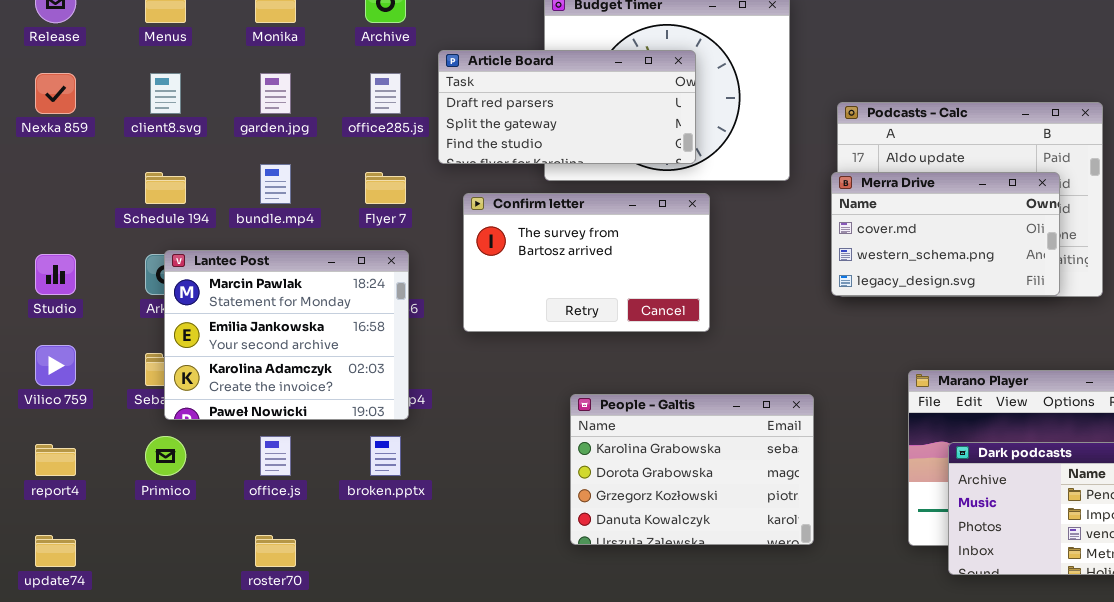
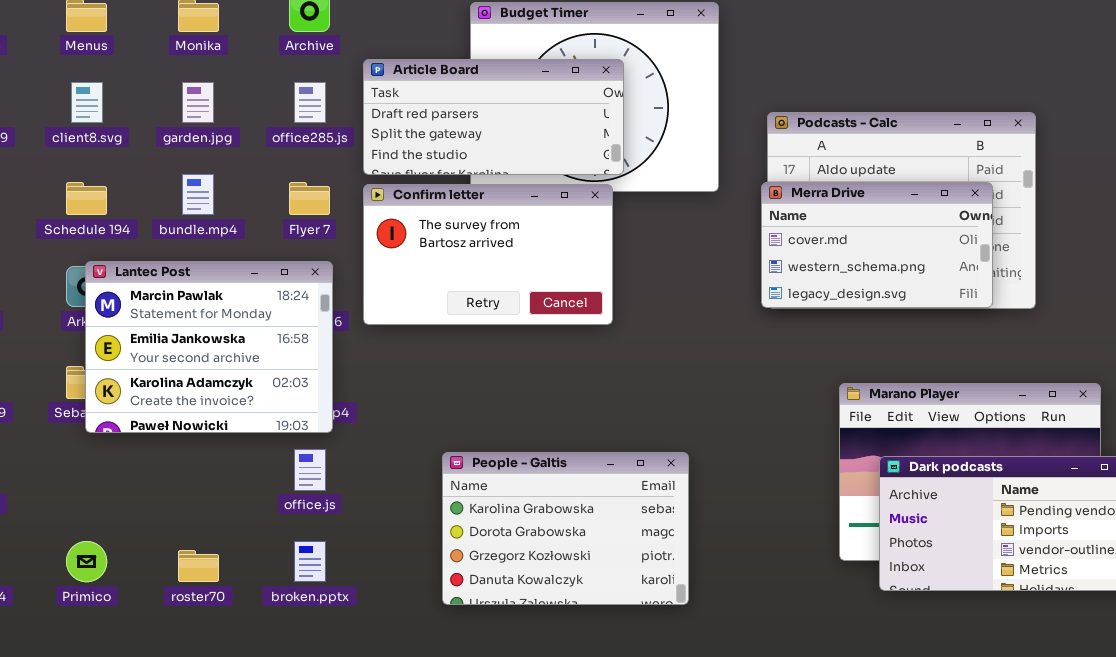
Confirm letter: [463,193,710,332] -> [363,184,613,325], moved
People - Galtis: [570,394,814,545] -> [442,452,689,605], moved
Primico: [145,436,186,476] -> [66,541,107,582], moved
office.js: [260,436,291,476] -> [294,449,326,491], moved
broken.pptx: [370,436,401,476] -> [294,541,326,582], moved

